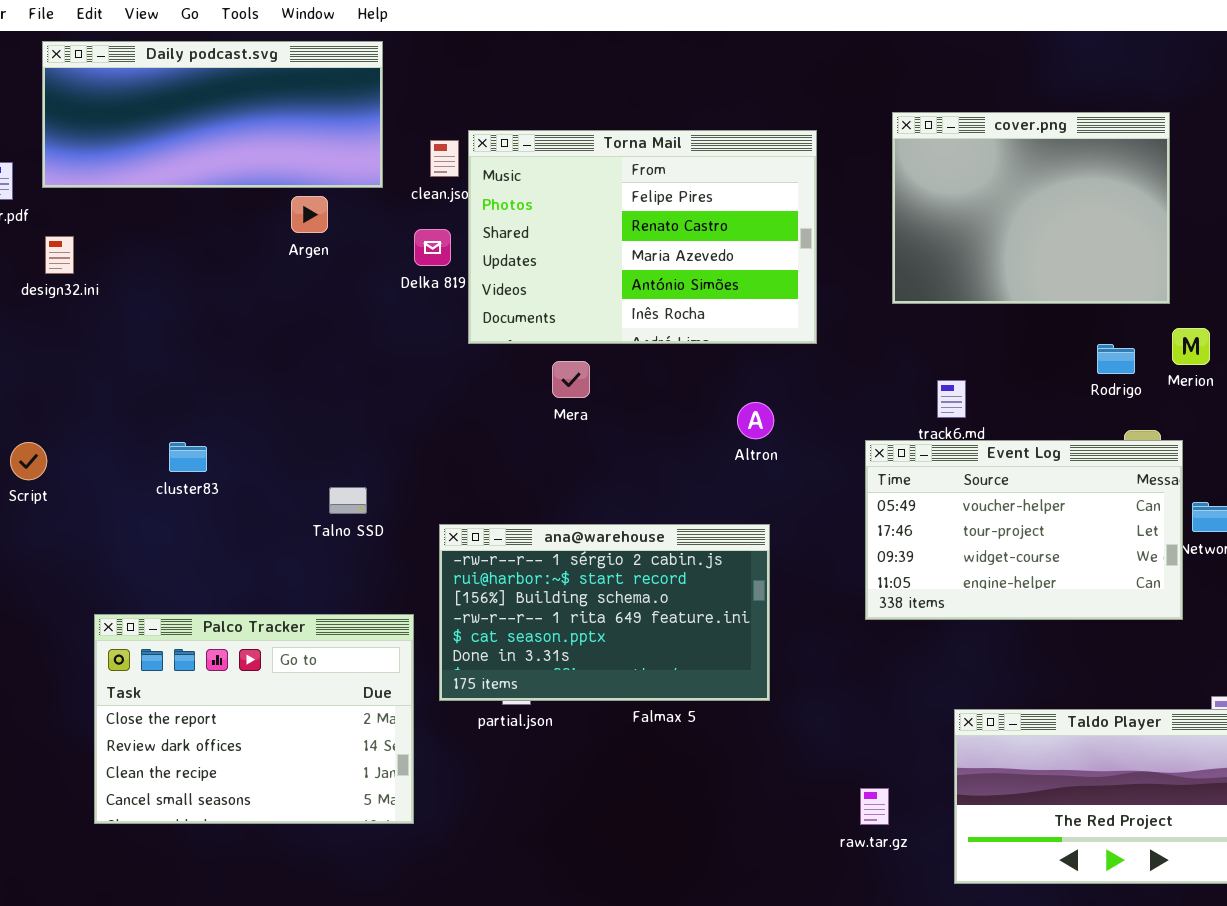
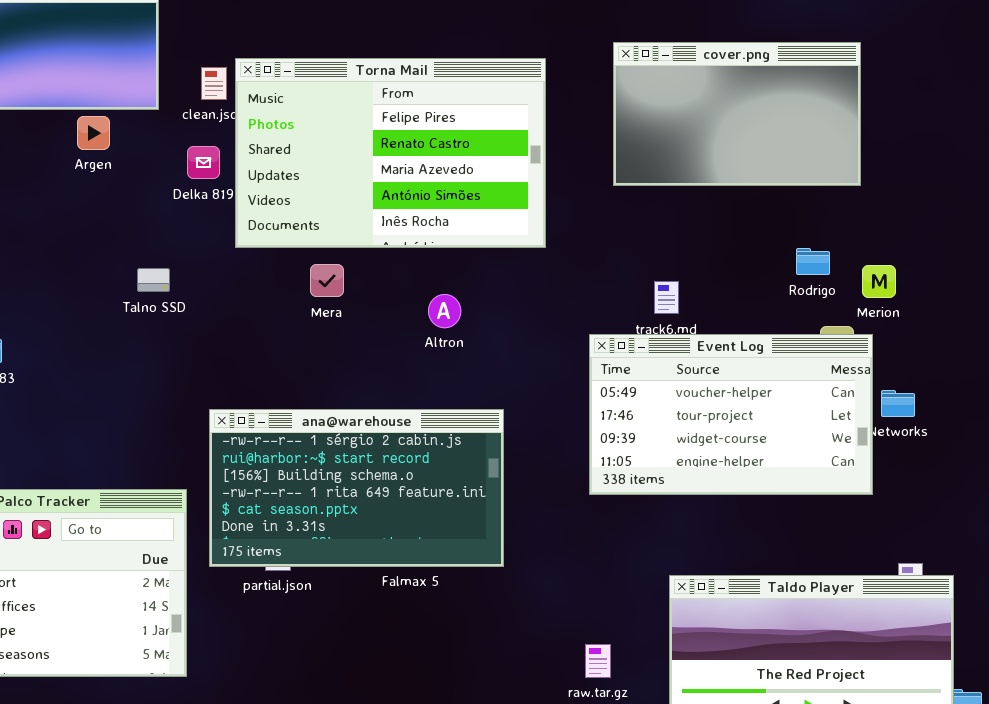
cover.png: [892,112,1170,304] -> [613,42,861,186], resized
Merion: [1172,328,1210,365] -> [862,265,896,298], moved
Altron: [737,402,774,439] -> [428,294,461,328], moved
Talno SSD: [329,487,367,514] -> [137,268,170,292], moved

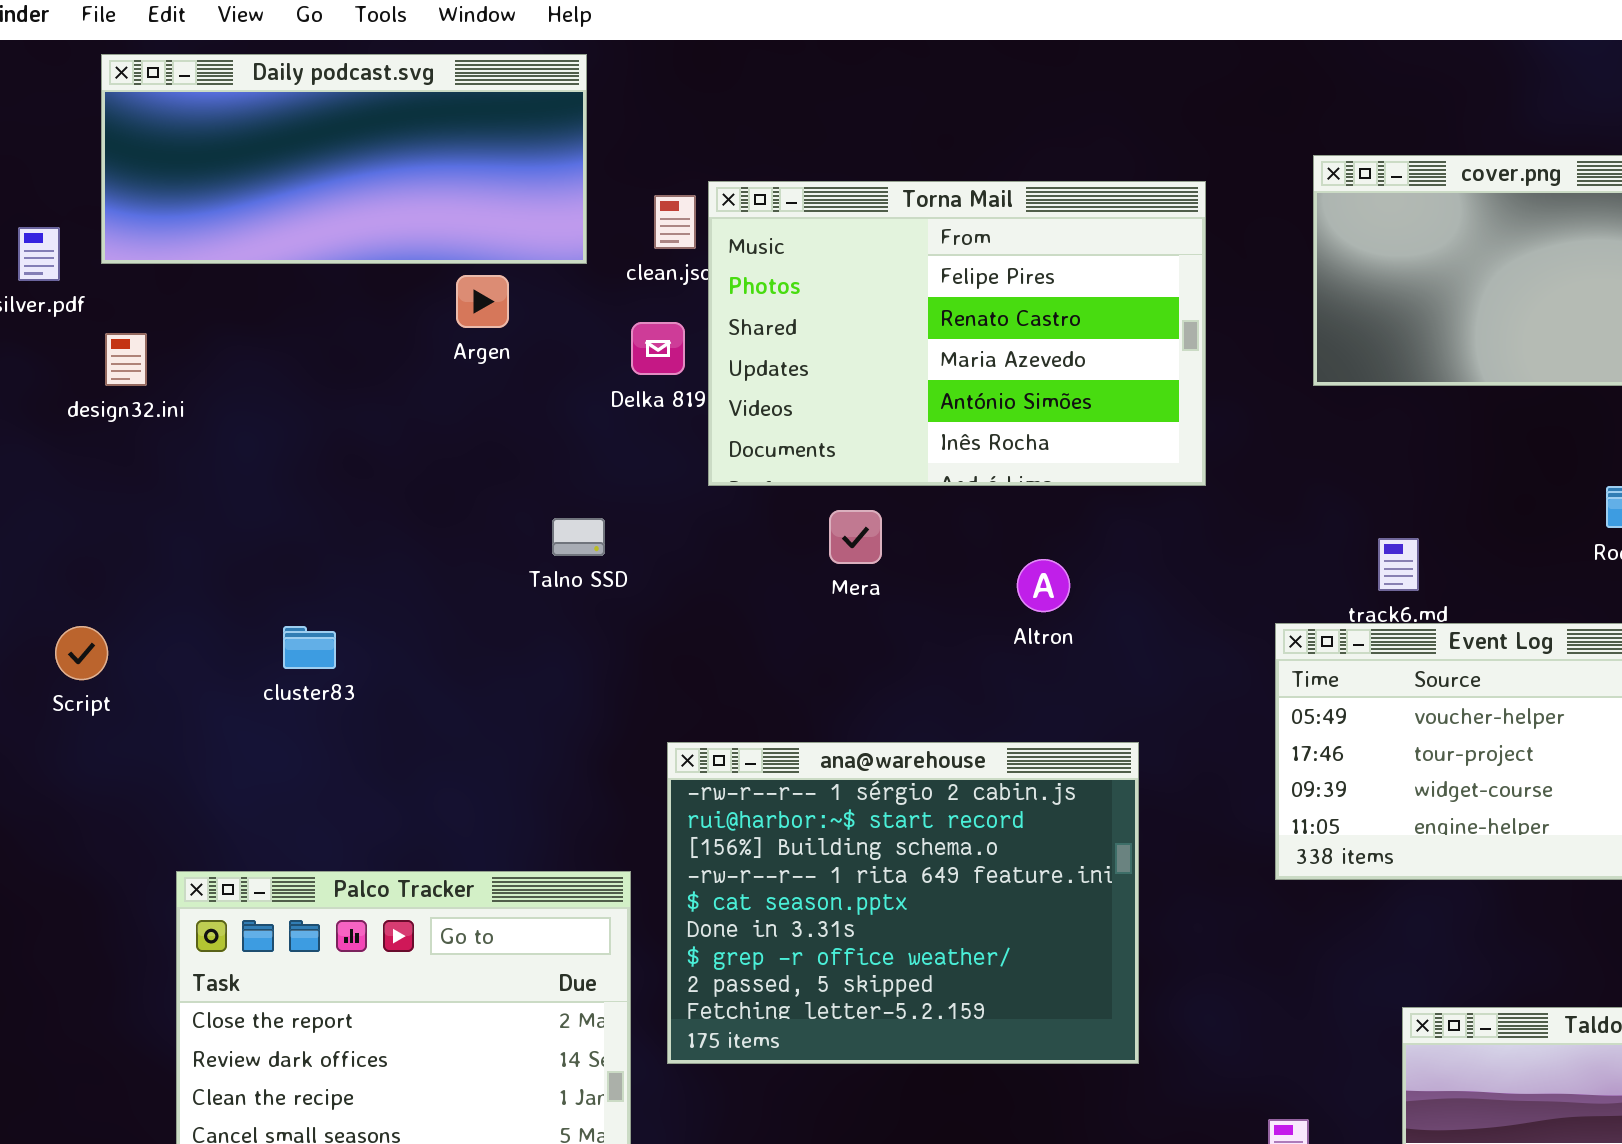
ana@warehouse: [209,409,504,567] -> [667,742,1139,1064], resized

